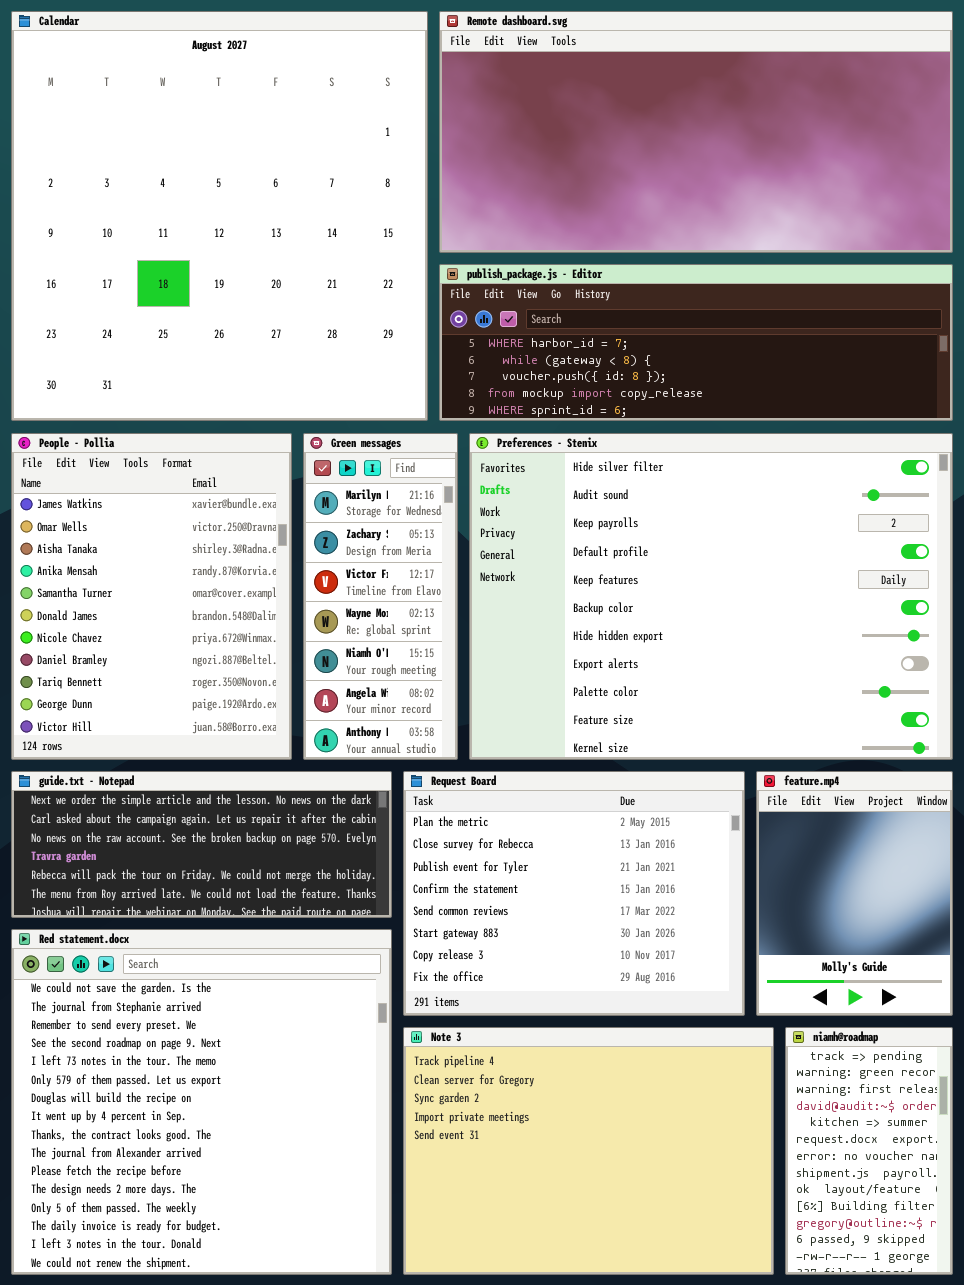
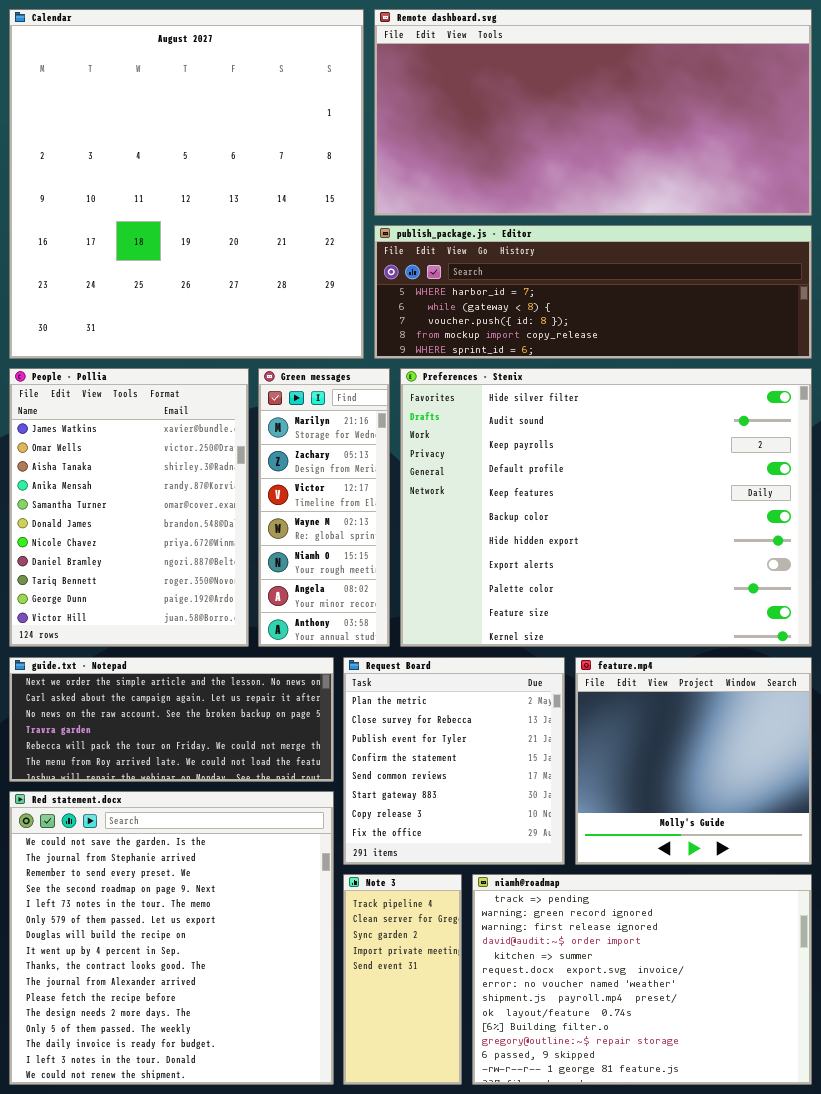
Request Board: [403,771,745,1016] -> [343,657,565,865], resized
feature.mp4: [756,771,953,1016] -> [575,657,812,865], resized
Note 3: [403,1027,774,1275] -> [343,874,462,1085], resized
niamh@roadmap: [785,1027,953,1275] -> [472,874,812,1085], resized

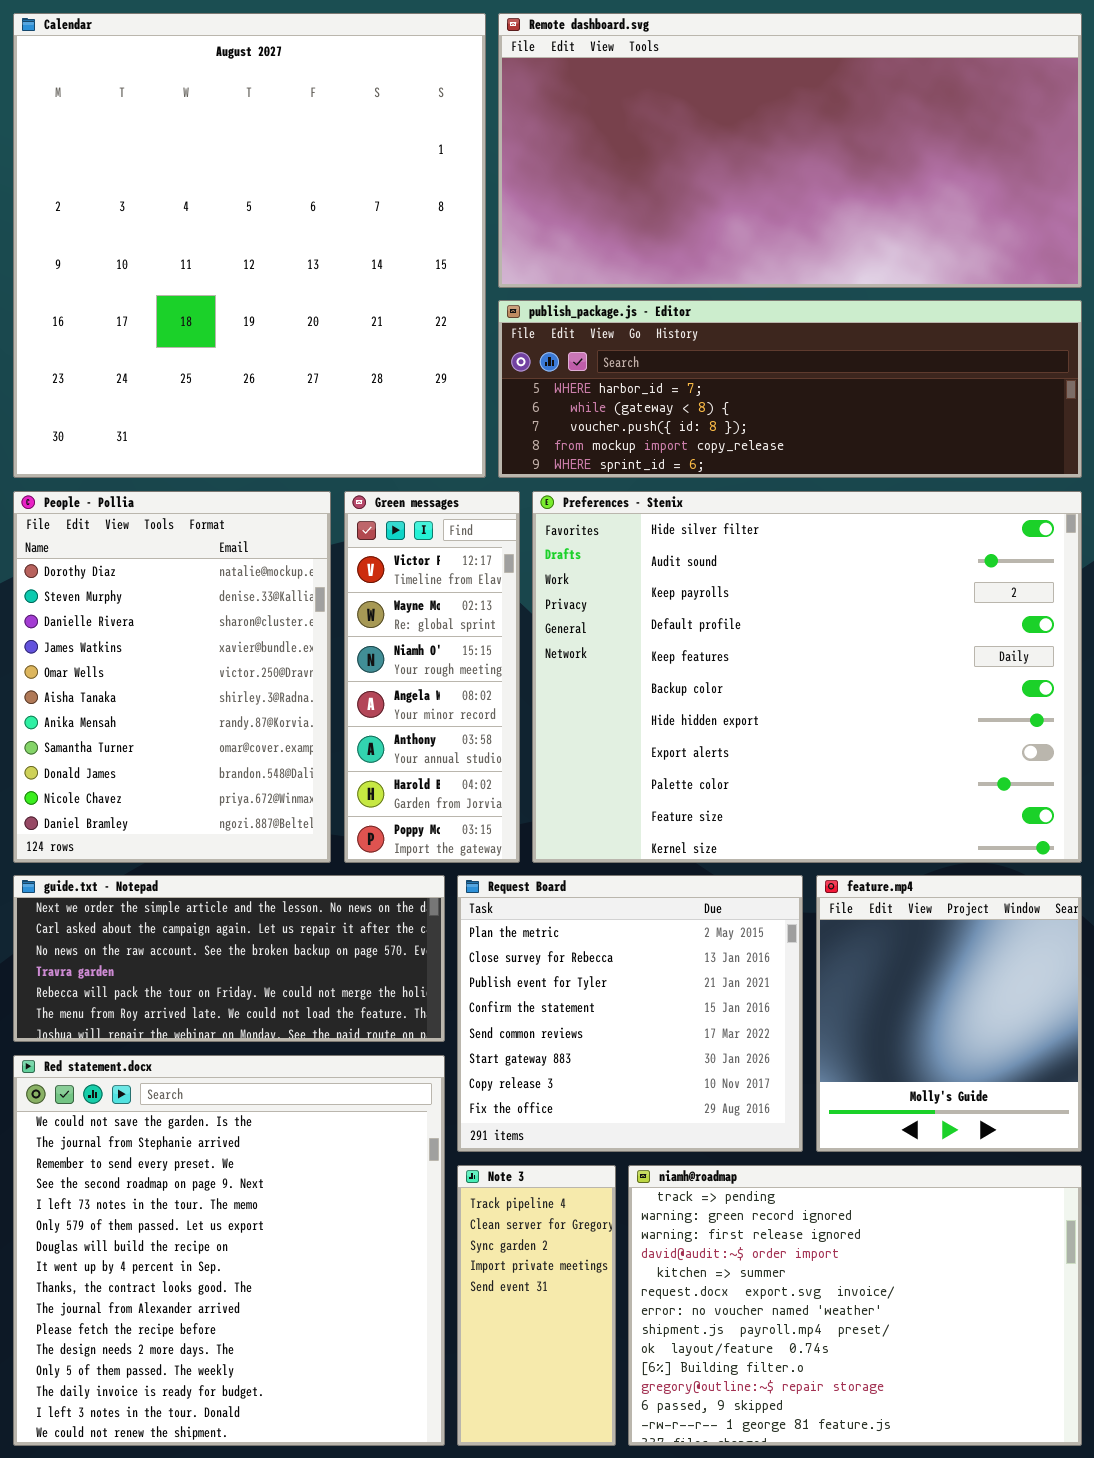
People - Pollia: [9,368,249,647] -> [13,491,331,863], scrolled up 3 rows
Green messages: [258,368,390,647] -> [344,491,520,863], scrolled down 2 rows
Request Board: [343,657,565,865] -> [457,875,803,1152], resized
feature.mp4: [575,657,812,865] -> [816,875,1082,1152], resized

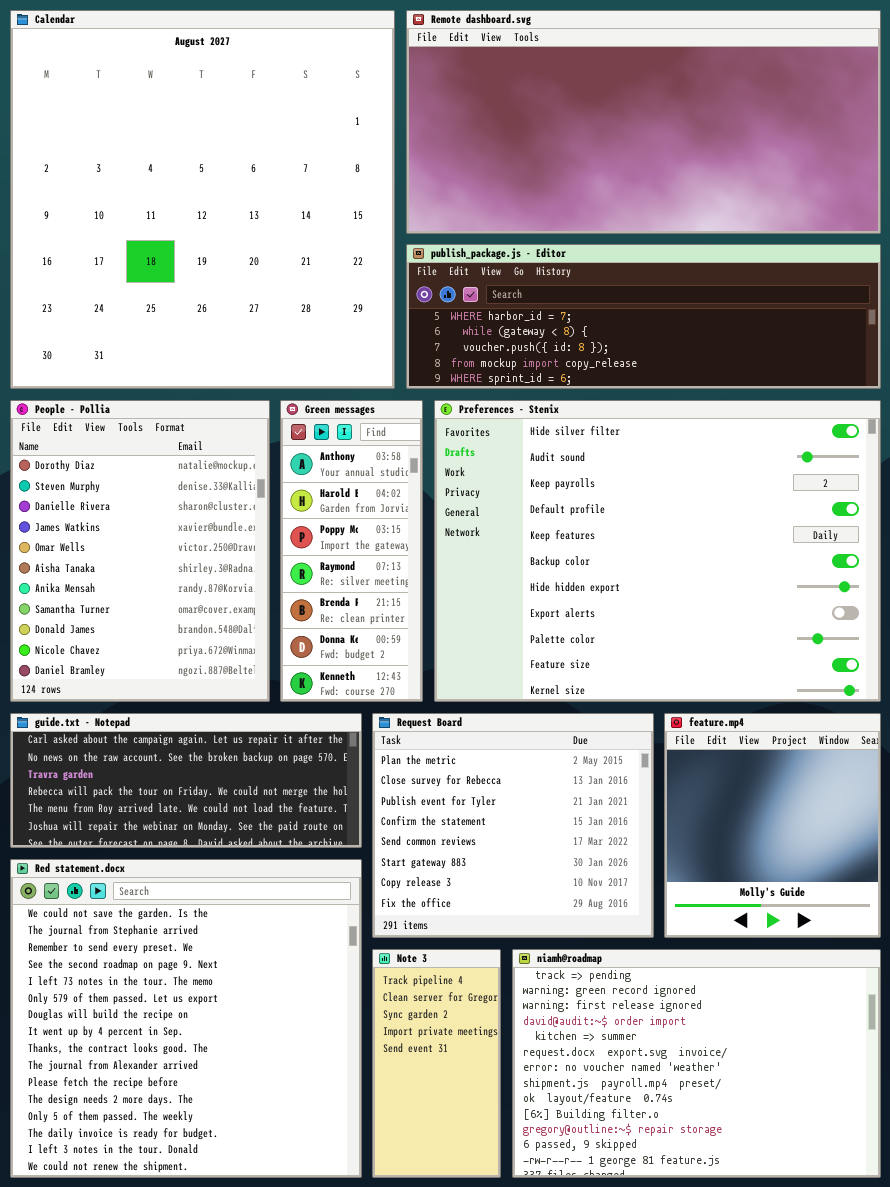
Green messages: [344,491,520,863] -> [280,400,423,702], scrolled down 4 rows
guide.txt - Notepad: [13,875,445,1042] -> [10,713,362,848], scrolled down 1 row

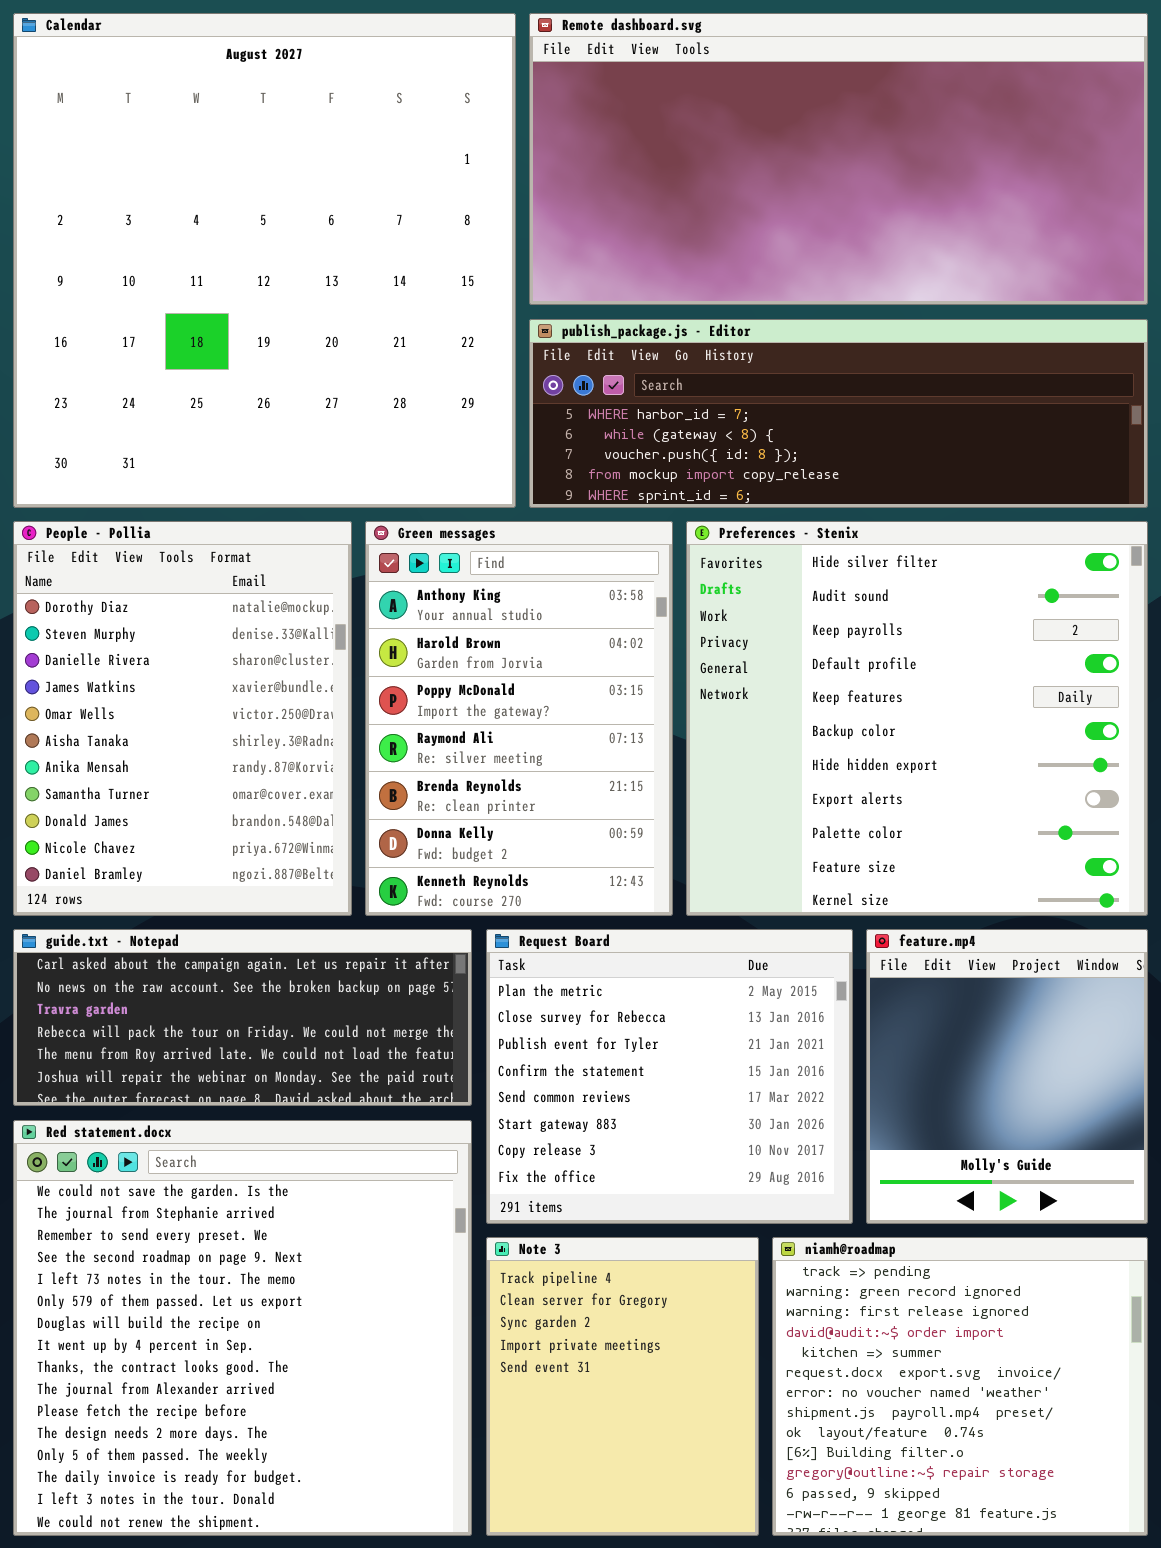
Green messages: [280,400,423,702] -> [365,521,673,916], resized
Preferences - Stenix: [434,400,881,702] -> [686,521,1148,916], resized
Note 3: [372,949,501,1178] -> [486,1237,759,1536], resized
niamh@roadmap: [512,949,881,1178] -> [772,1237,1148,1536], resized

